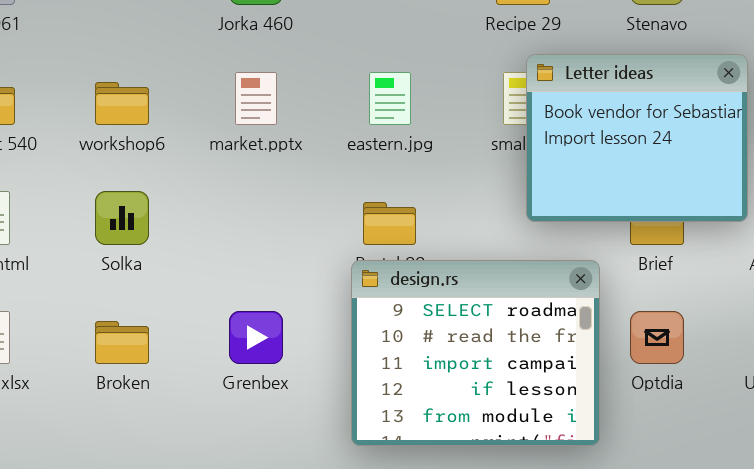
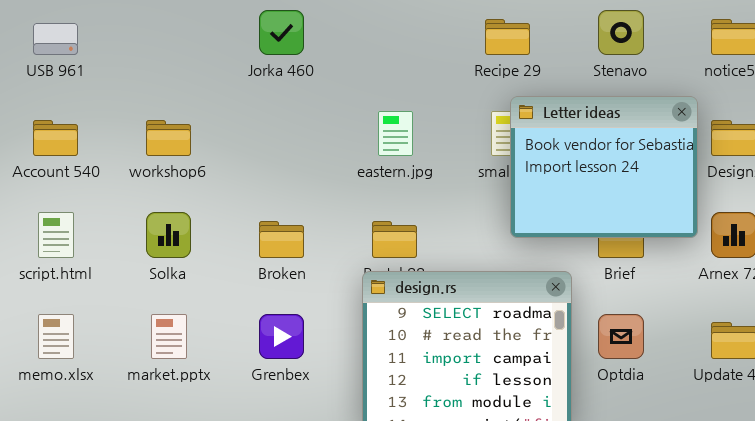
market.pptx: [235,72,277,125] -> [151,314,187,359], moved
Broken: [95,321,149,364] -> [259,221,304,258], moved

